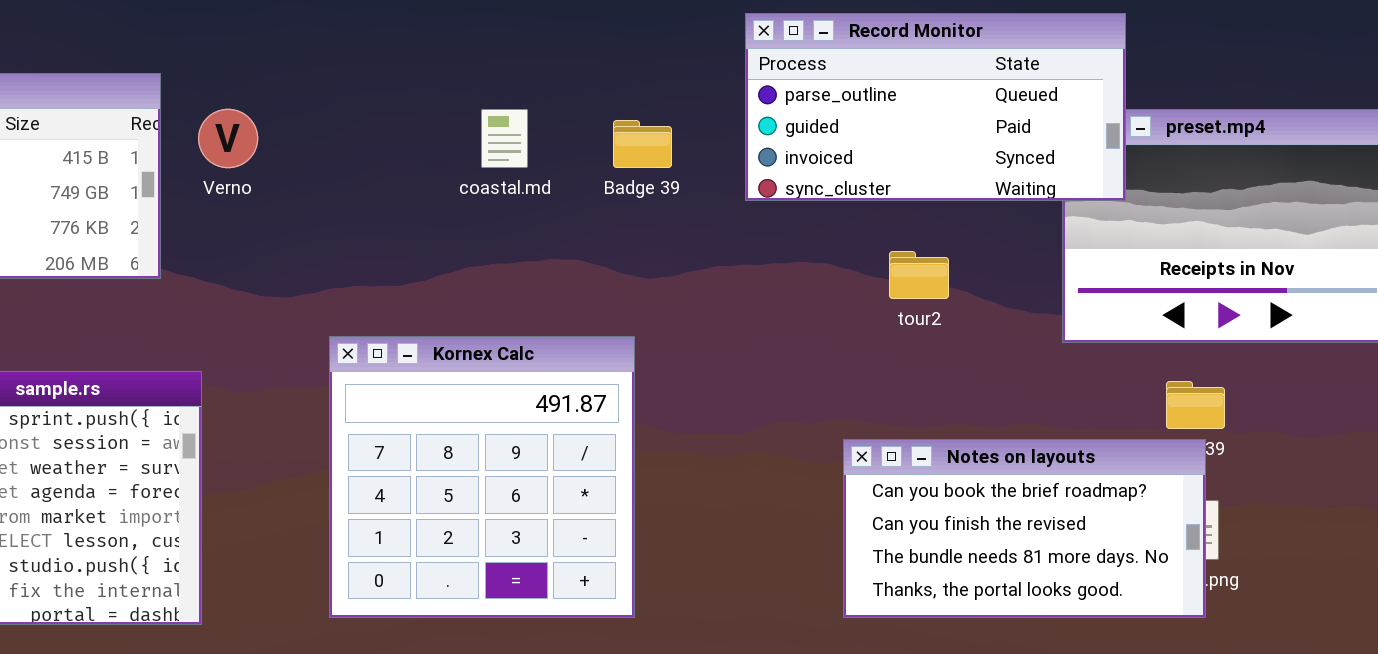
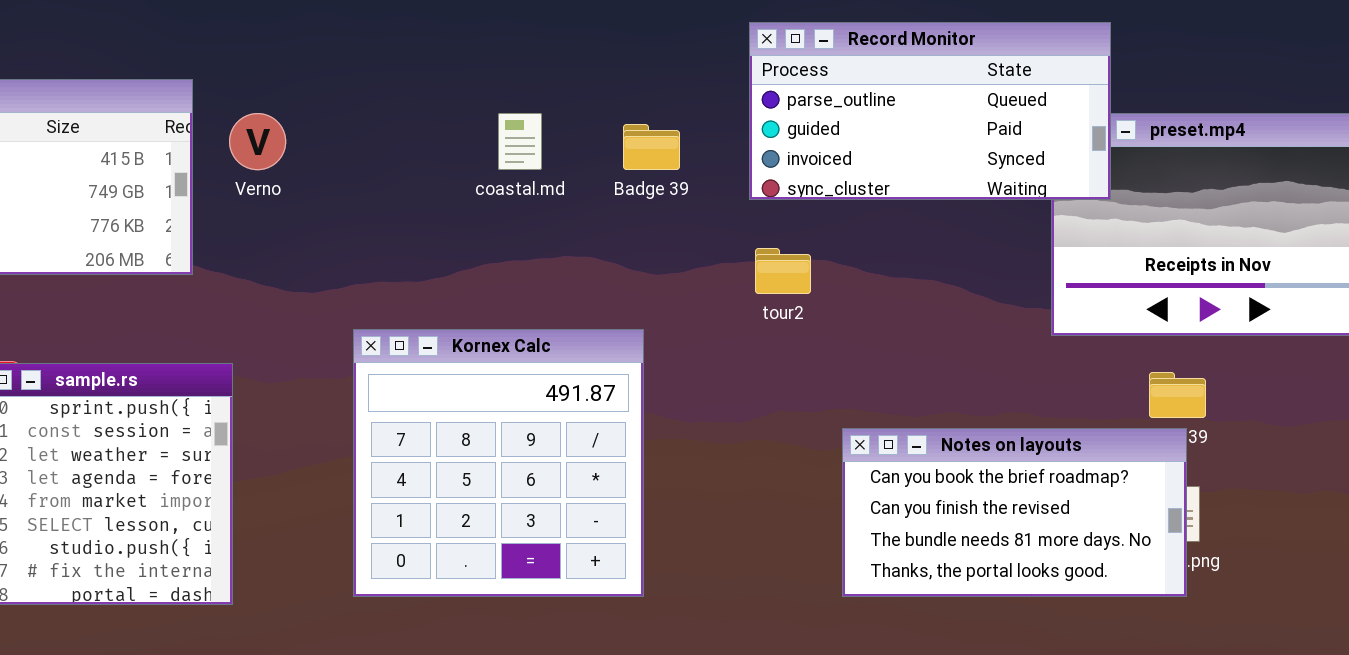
tour2: [889,251,949,299] -> [755,248,811,294], moved

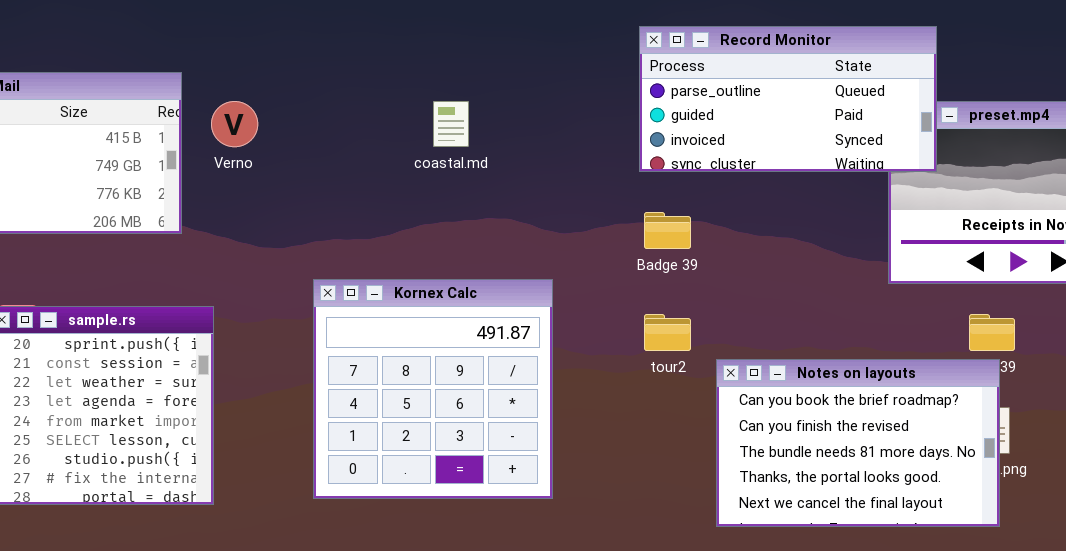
Badge 39: [623,124,680,170] -> [644,212,691,249], moved
tour2: [755,248,811,294] -> [644,314,691,351], moved
Notes on layouts: [842,428,1187,597] -> [716,359,1000,527], resized

